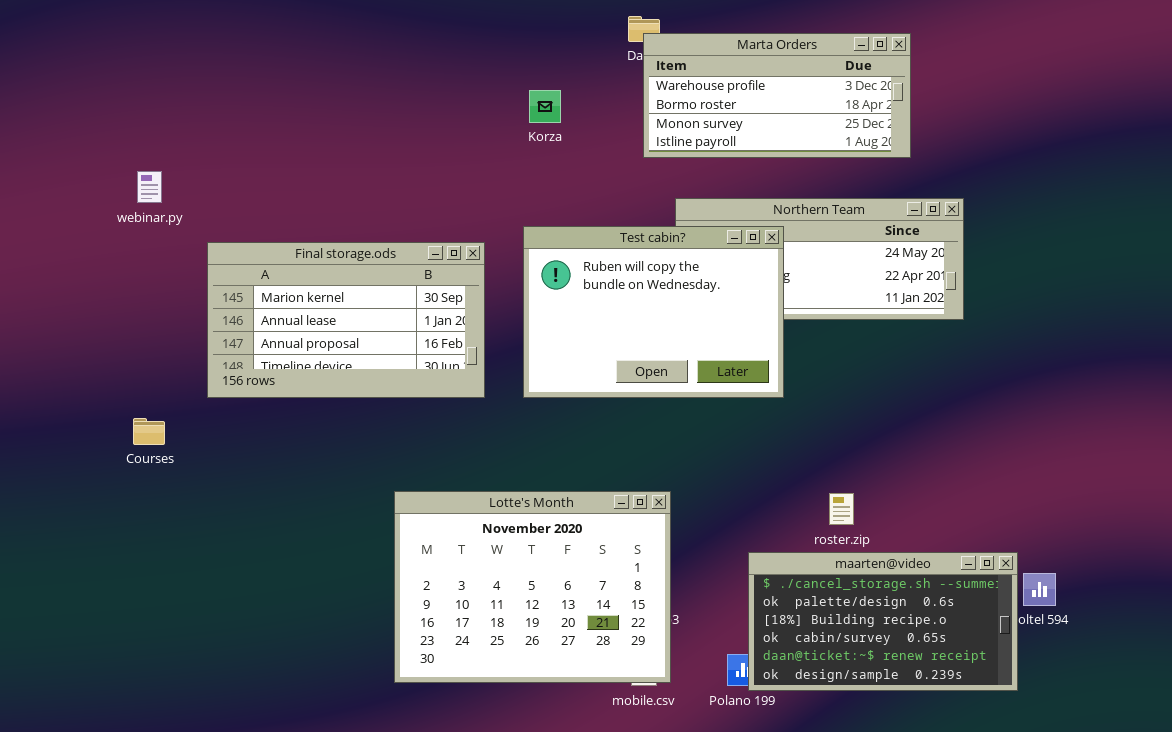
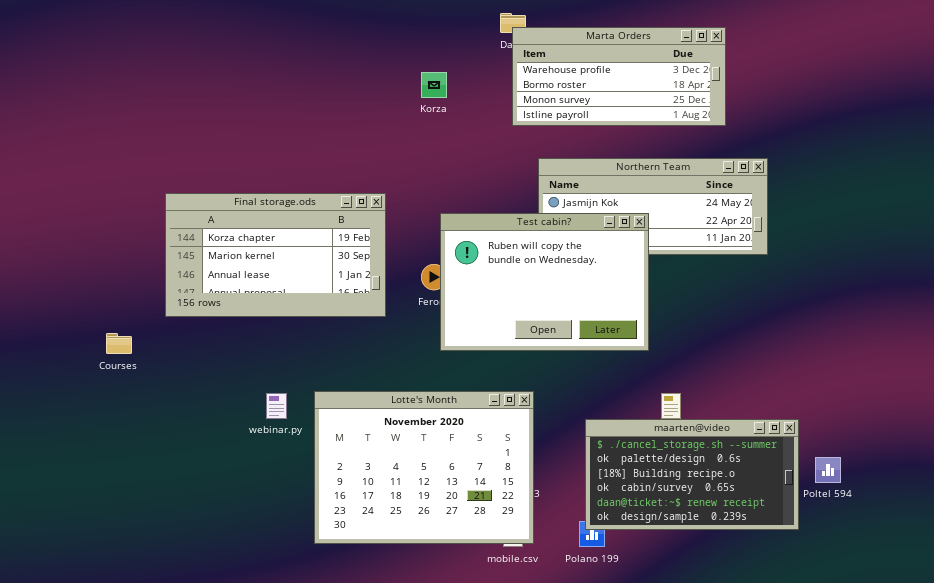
webinar.py: [137,171,162,203] -> [266,393,287,419], moved
Test cabin?: [523,226,784,398] -> [440,213,649,351], moved
Final storage.ods: [207,242,485,398] -> [165,193,386,317], scrolled up 1 row
maarten@video: [748,552,1018,691] -> [585,419,799,530], moved

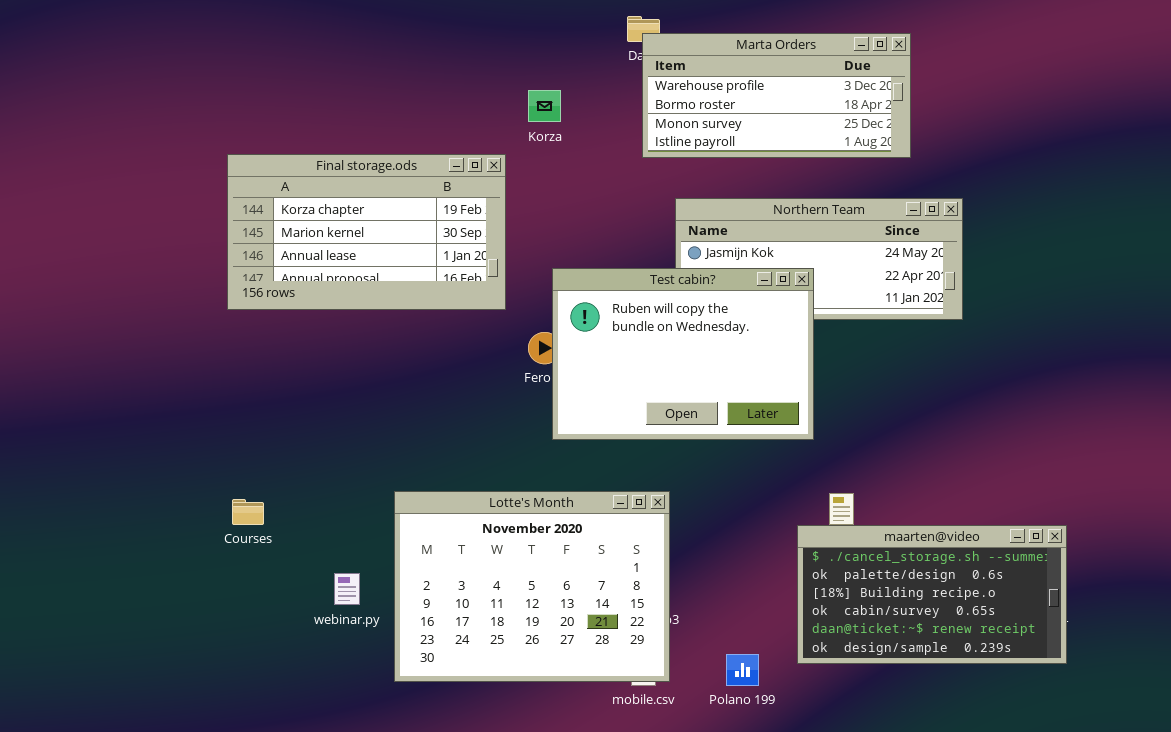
Final storage.ods: [165,193,386,317] -> [227,154,506,310], moved
Courses: [106,333,132,354] -> [232,499,264,525], moved
webinar.py: [266,393,287,419] -> [334,573,360,605], moved
maarten@video: [585,419,799,530] -> [797,525,1067,664], moved

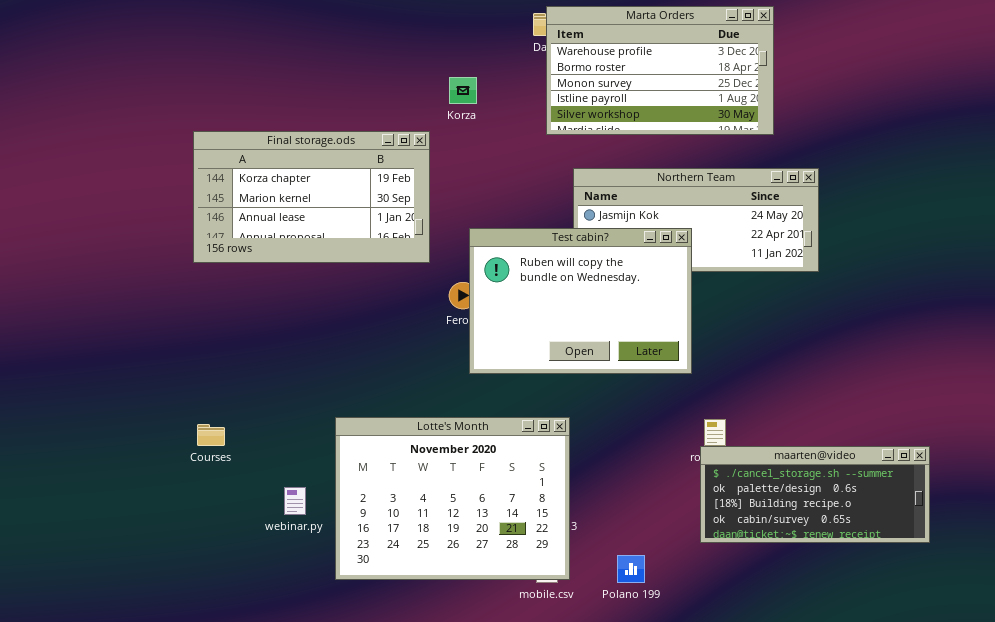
Marta Orders: [642,33,911,158] -> [546,6,774,135], resized
maarten@video: [797,525,1067,664] -> [700,446,930,543], moved, resized

